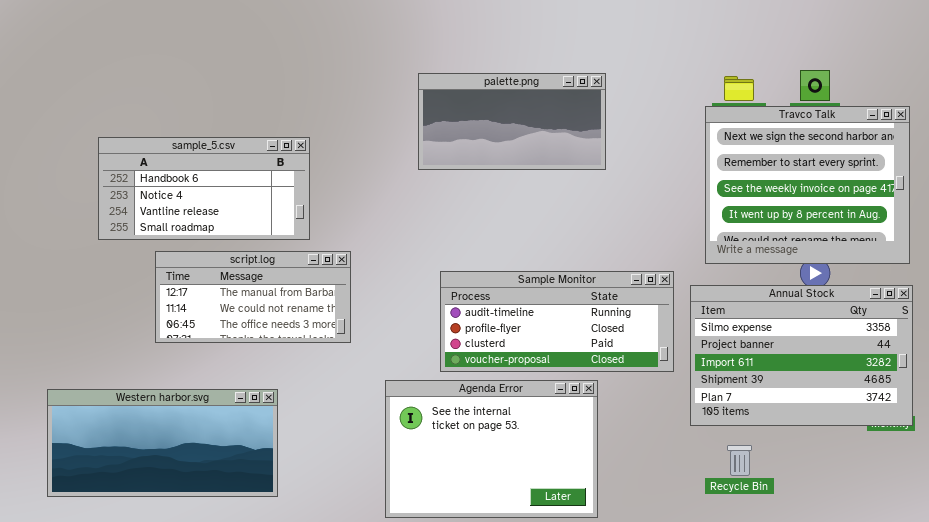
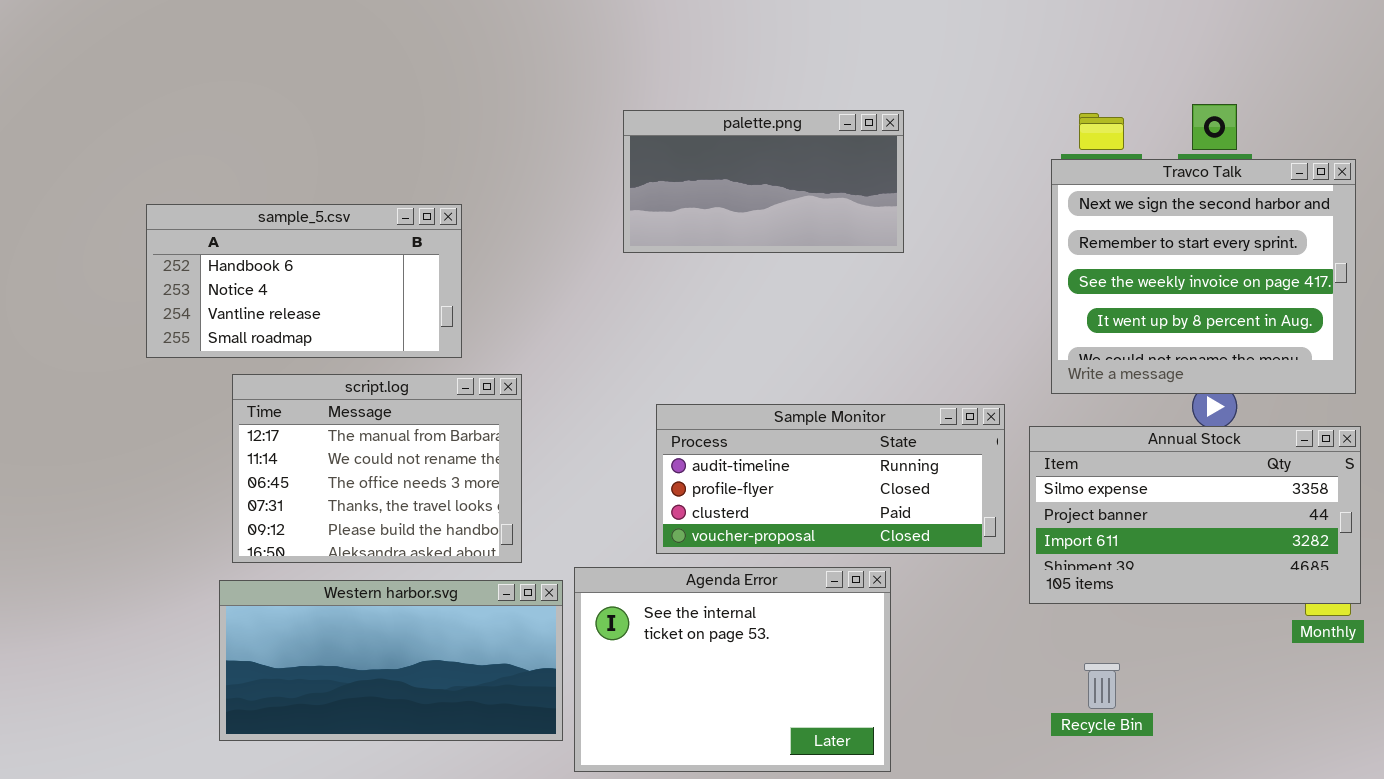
script.log: [155,251,351,343] -> [232,374,522,563], resized
Annual Stock: [690,285,913,426] -> [1029,426,1361,604], resized
Western harbor.svg: [47,389,278,497] -> [219,580,563,741], moved

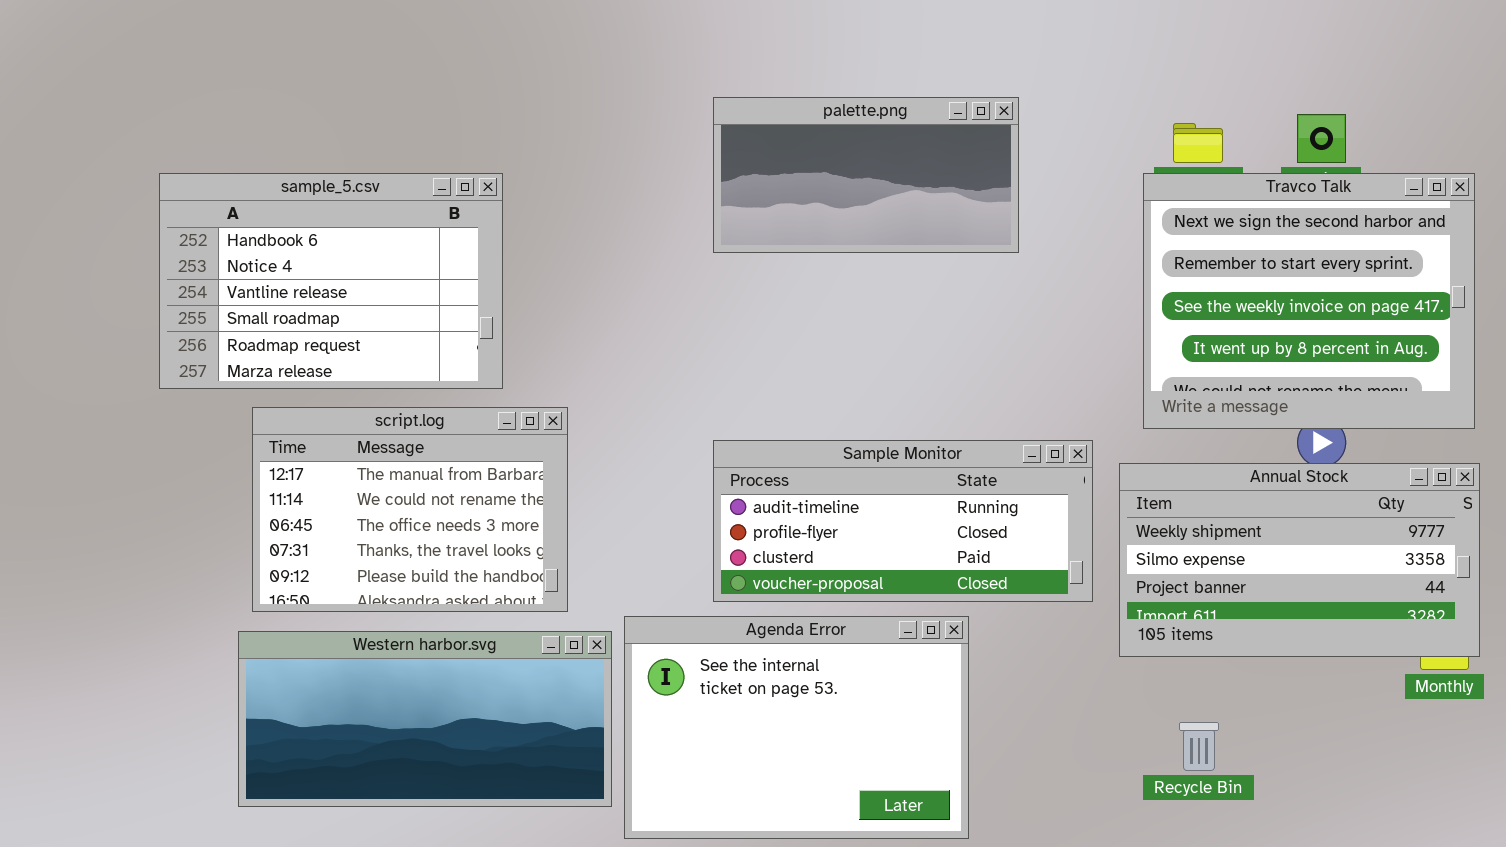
palette.png: [623,110,904,253] -> [713,97,1019,253], moved
sample_5.csv: [146,204,462,358] -> [159,173,503,389], resized
Annual Stock: [1029,426,1361,604] -> [1119,463,1480,657], scrolled up 1 row

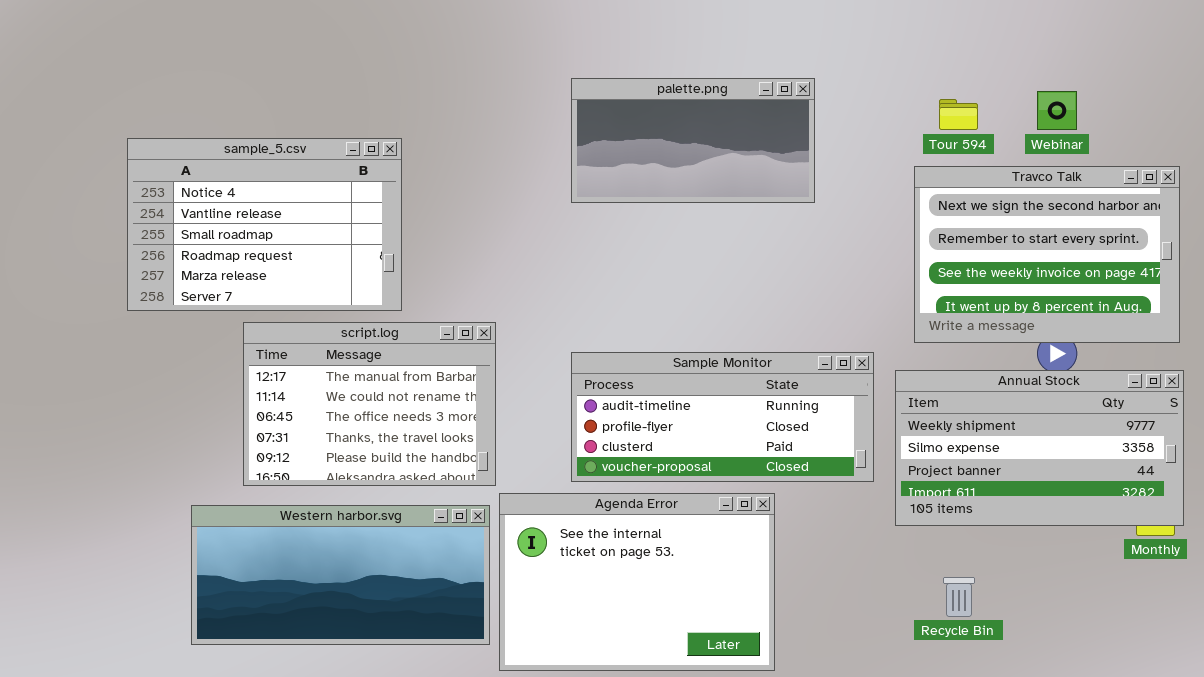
sample_5.csv: [159,173,503,389] -> [127,138,402,311], scrolled down 1 row
Travco Talk: [1143,173,1475,429] -> [914,166,1180,343], resized
script.log: [252,407,568,612] -> [243,322,496,486], moved

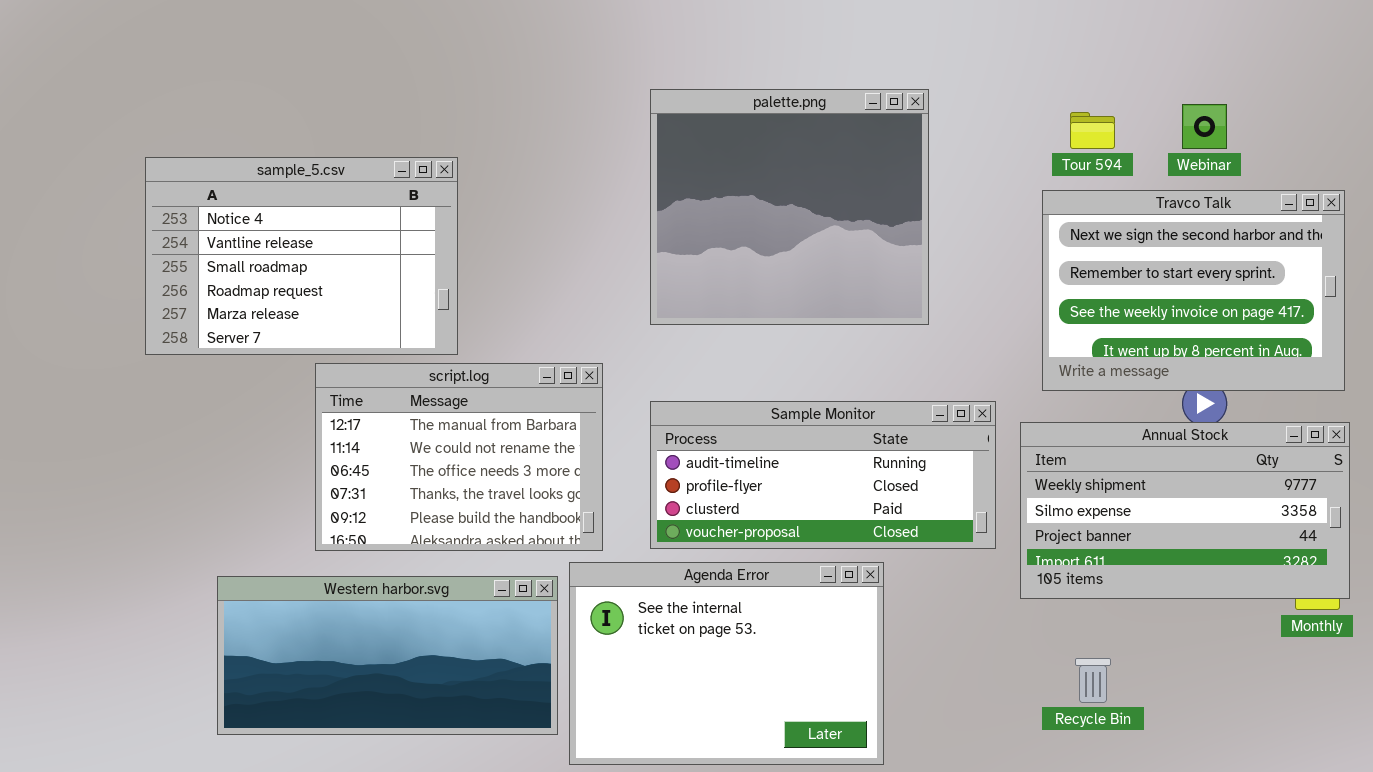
palette.png: [571,78,815,203] -> [650,89,929,325], resized
script.log: [243,322,496,486] -> [315,363,603,551], moved

